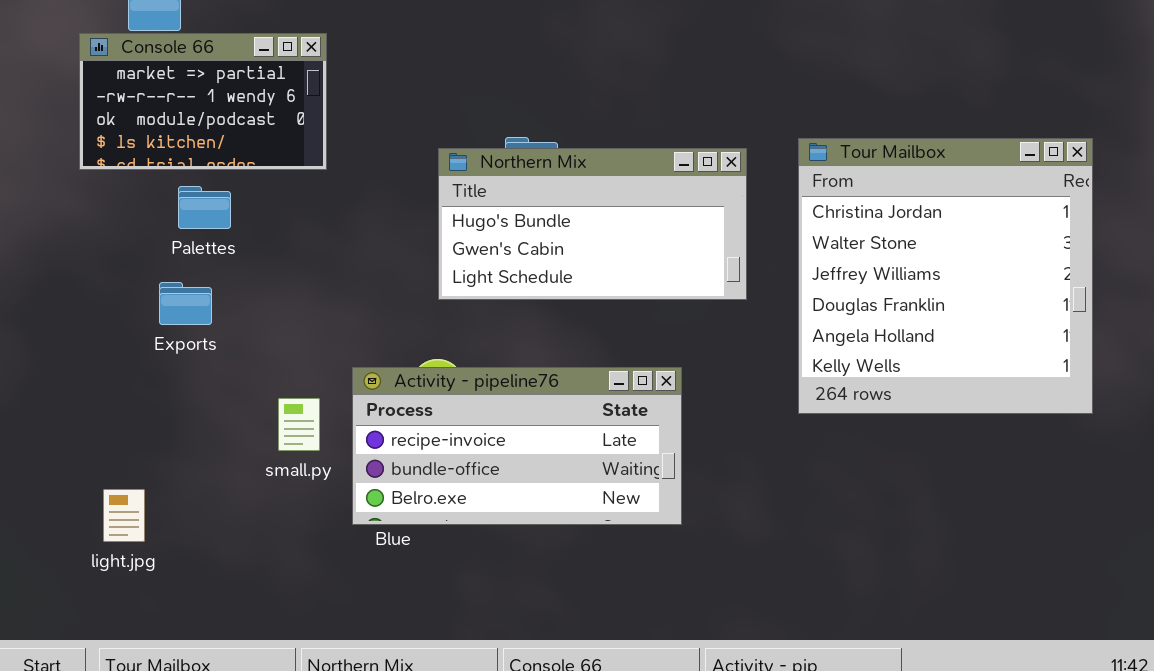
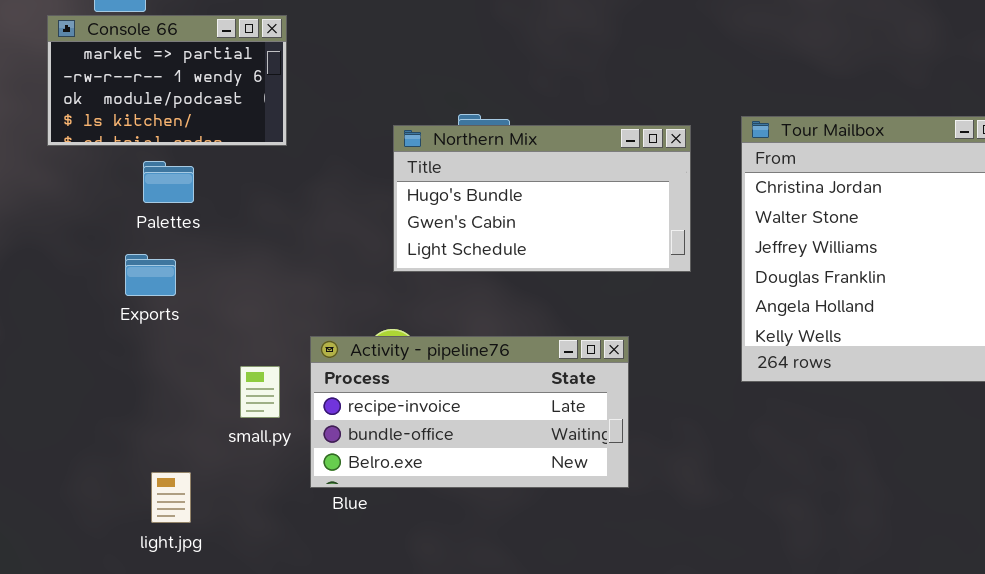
light.jpg: [103,489,145,542] -> [151,472,191,523], moved

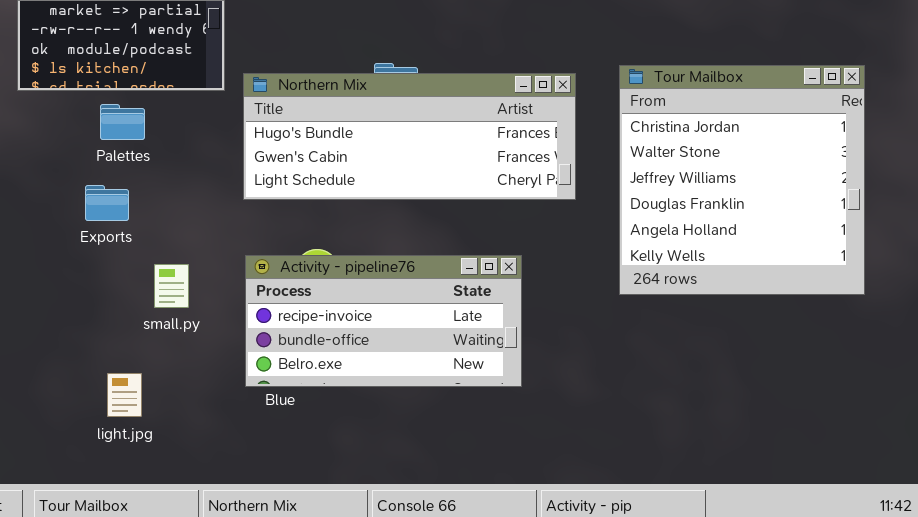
Northern Mix: [393,125,691,272] -> [243,73,576,200], resized
small.py: [240,366,280,418] -> [154,264,189,308], moved

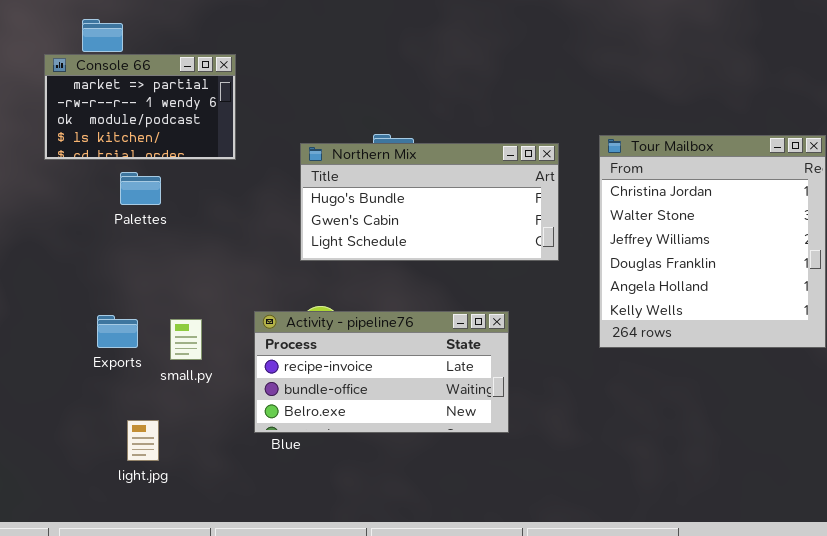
Northern Mix: [243,73,576,200] -> [300,143,559,261], resized
Exports: [85,185,129,221] -> [97,315,138,348], moved

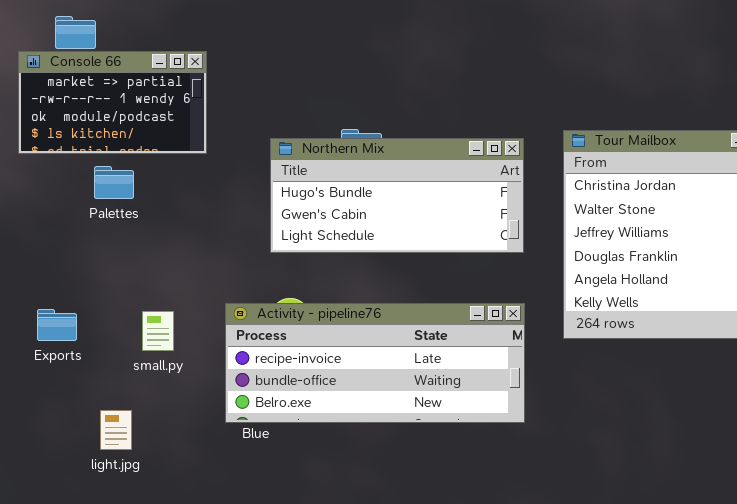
Activity - pipeline76: [254,311,509,433] -> [225,303,525,423], resized
Exports: [97,315,138,348] -> [37,309,77,341], moved

